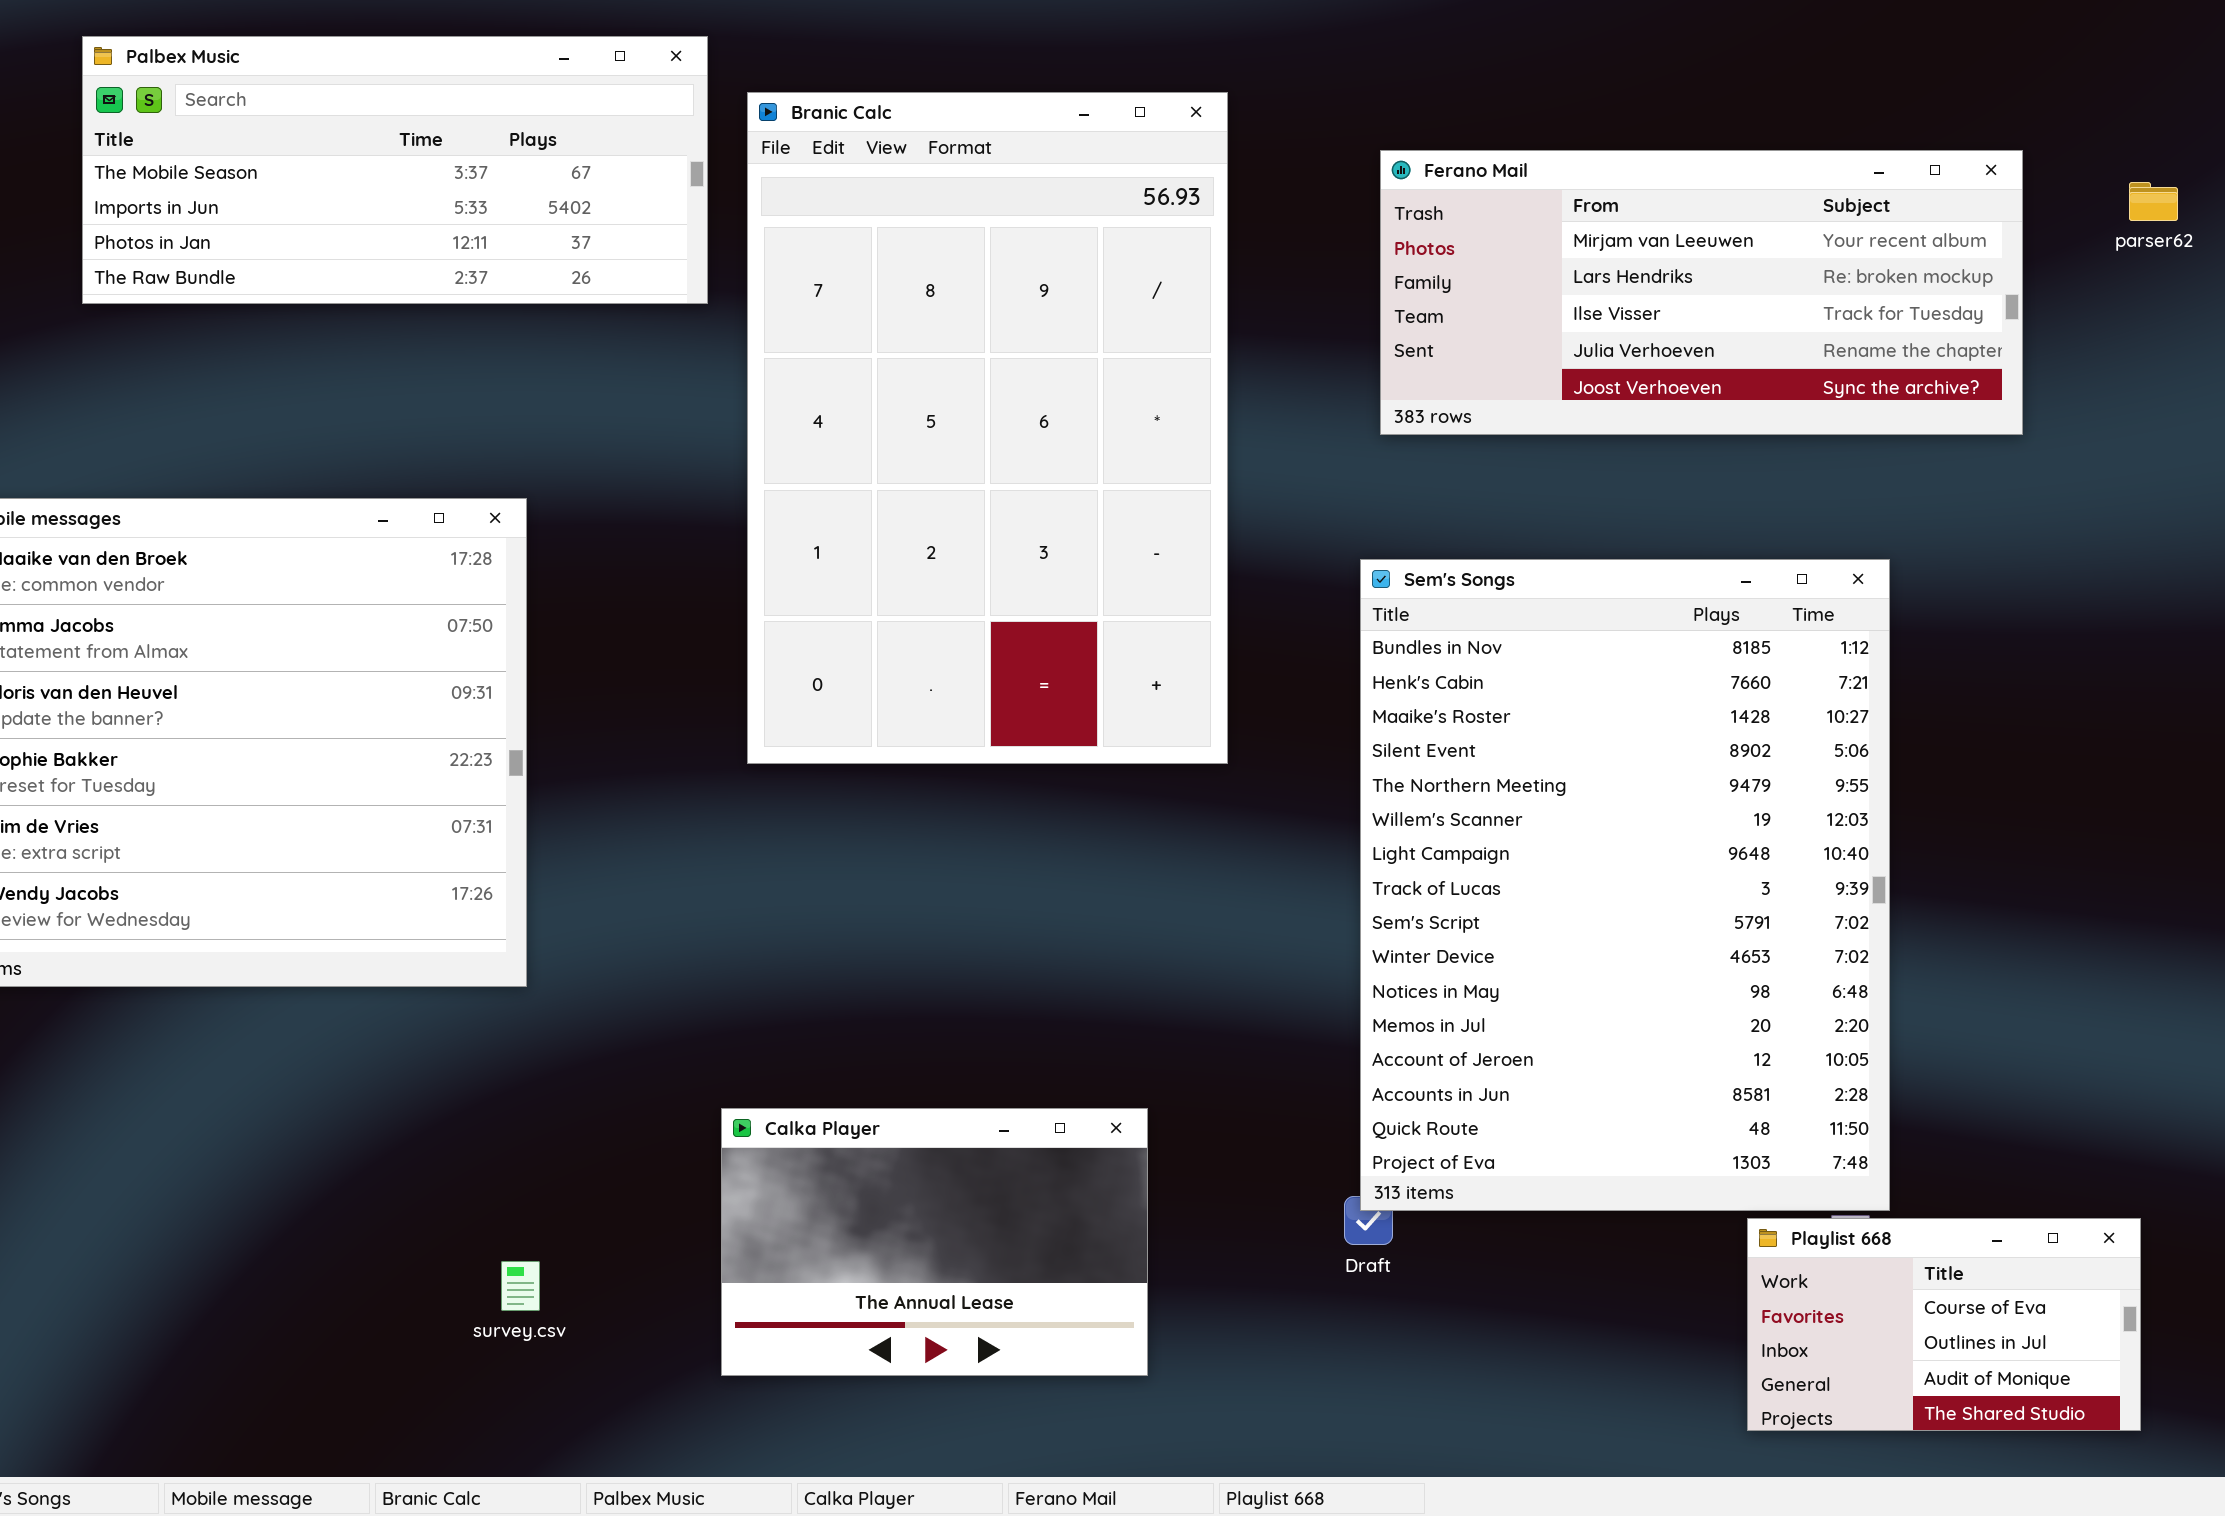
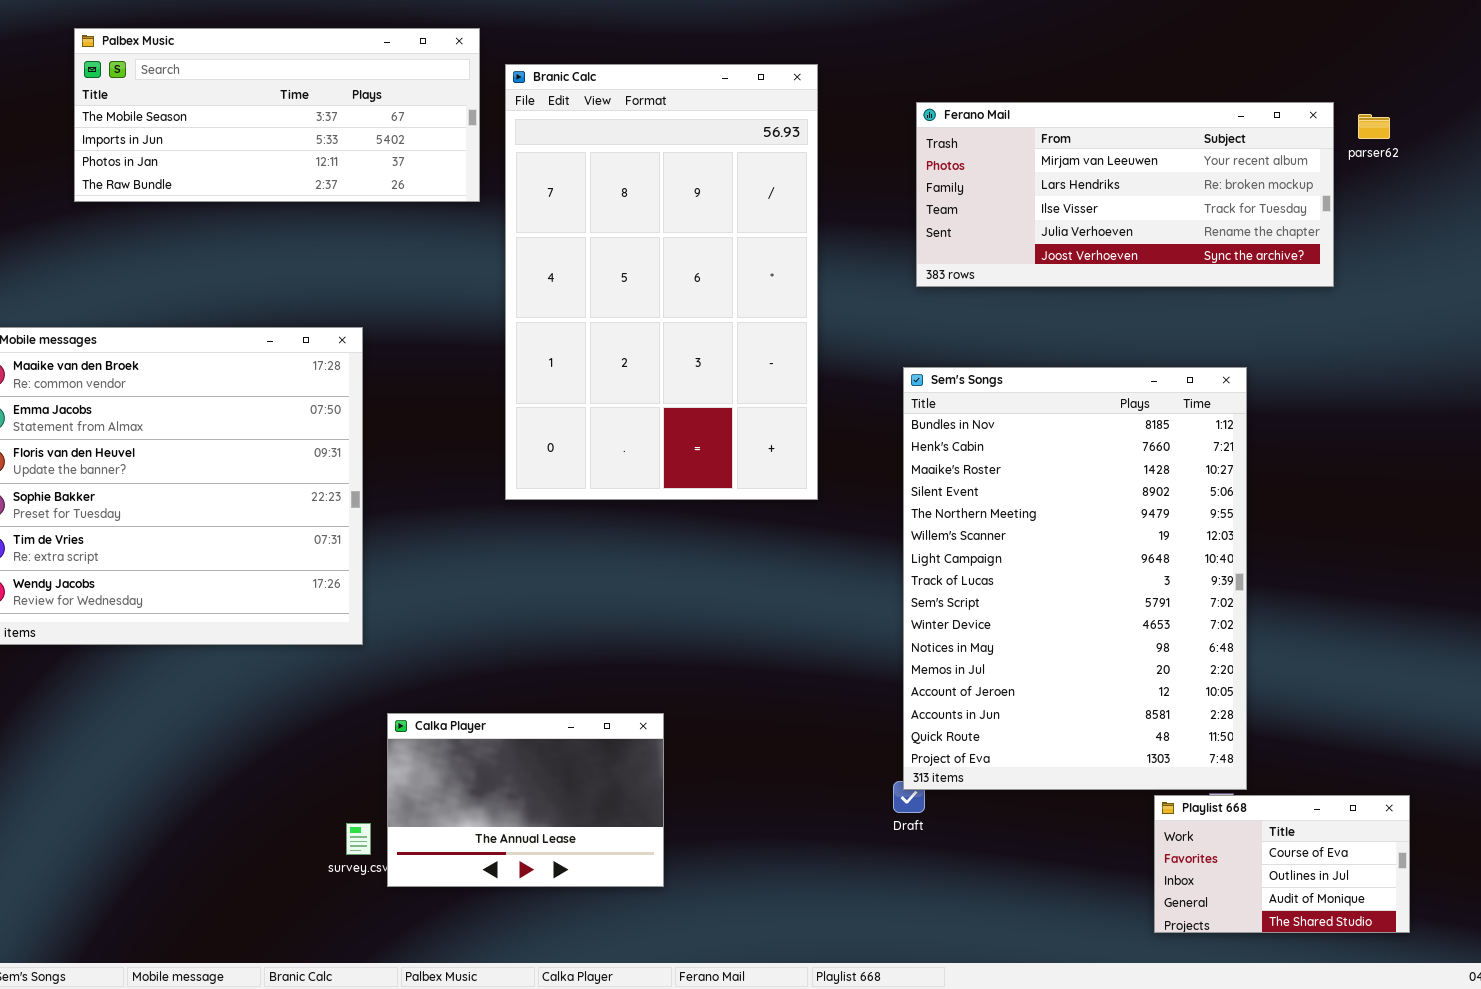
parser62: [2129,182,2178,221] -> [1358,114,1390,139], moved
Calka Player: [721,1108,1148,1376] -> [387,713,664,887], moved

